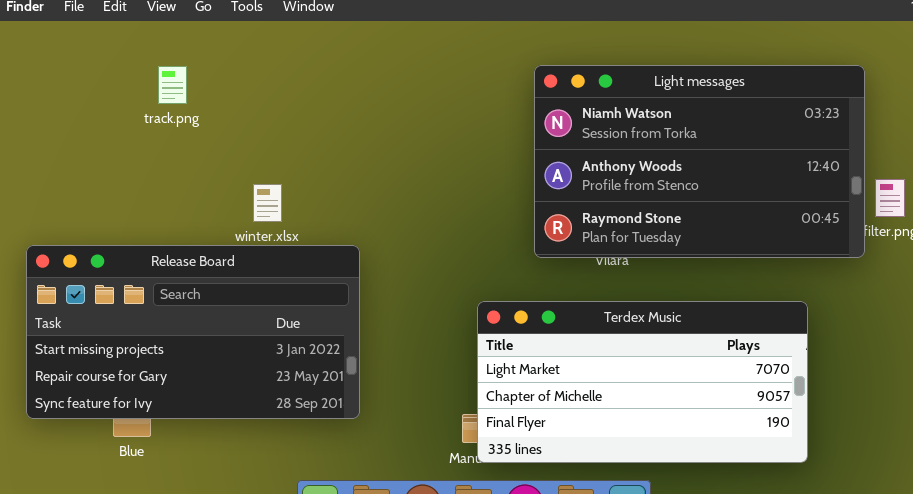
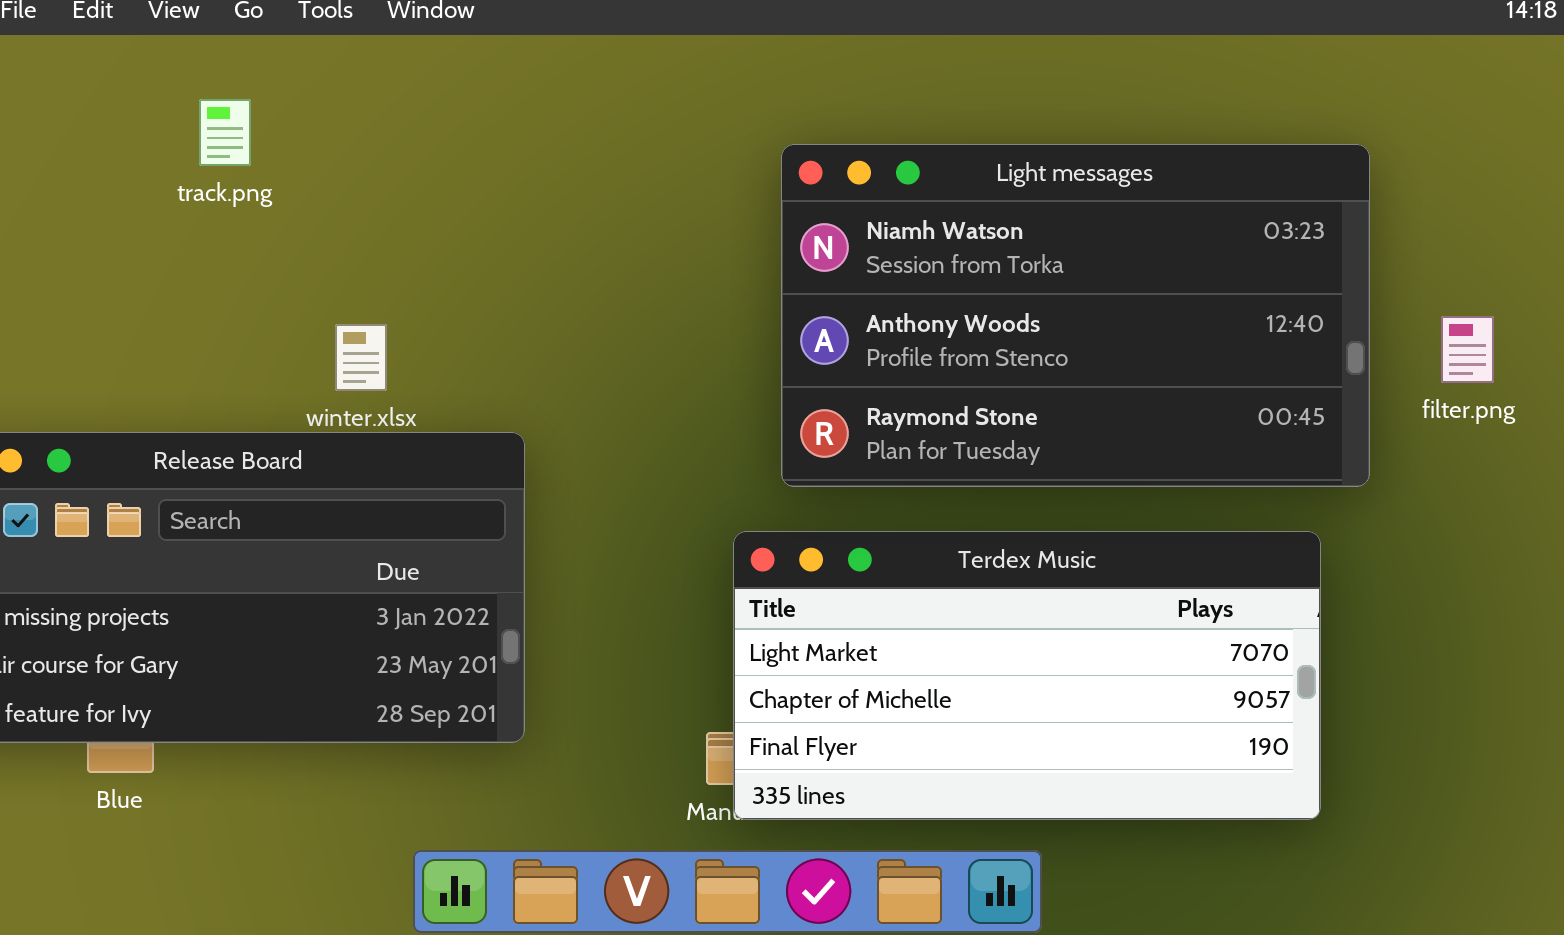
Light messages: [534,65,865,258] -> [781,144,1370,487], moved
track.png: [158,66,187,104] -> [199,99,251,166], moved

